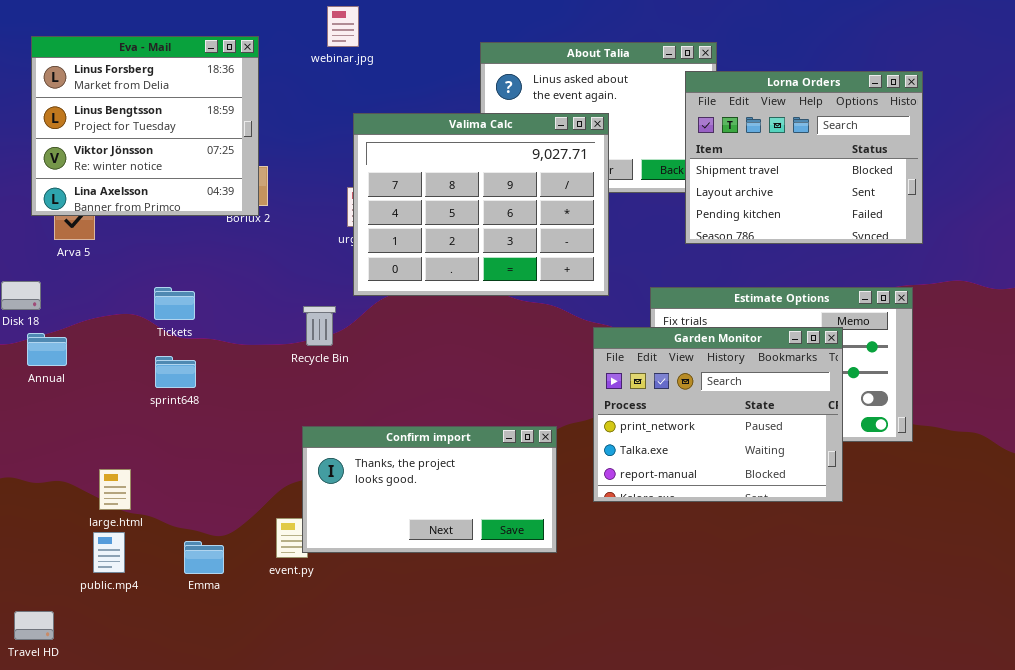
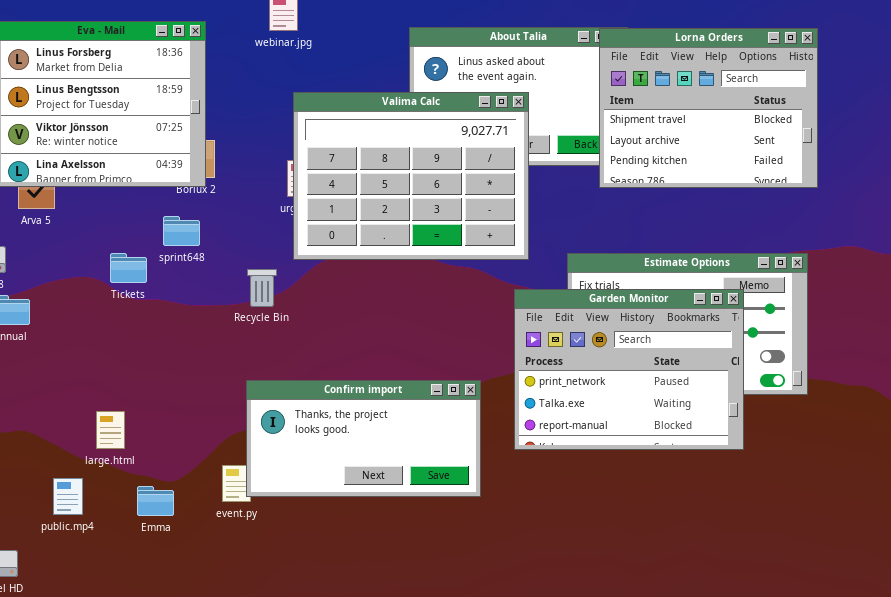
Lorna Orders: [685,71,923,244] -> [599,28,818,188], moved
sprint648: [155,356,196,388] -> [163,216,200,246], moved
large.html: [99,469,131,510] -> [96,411,125,449], moved

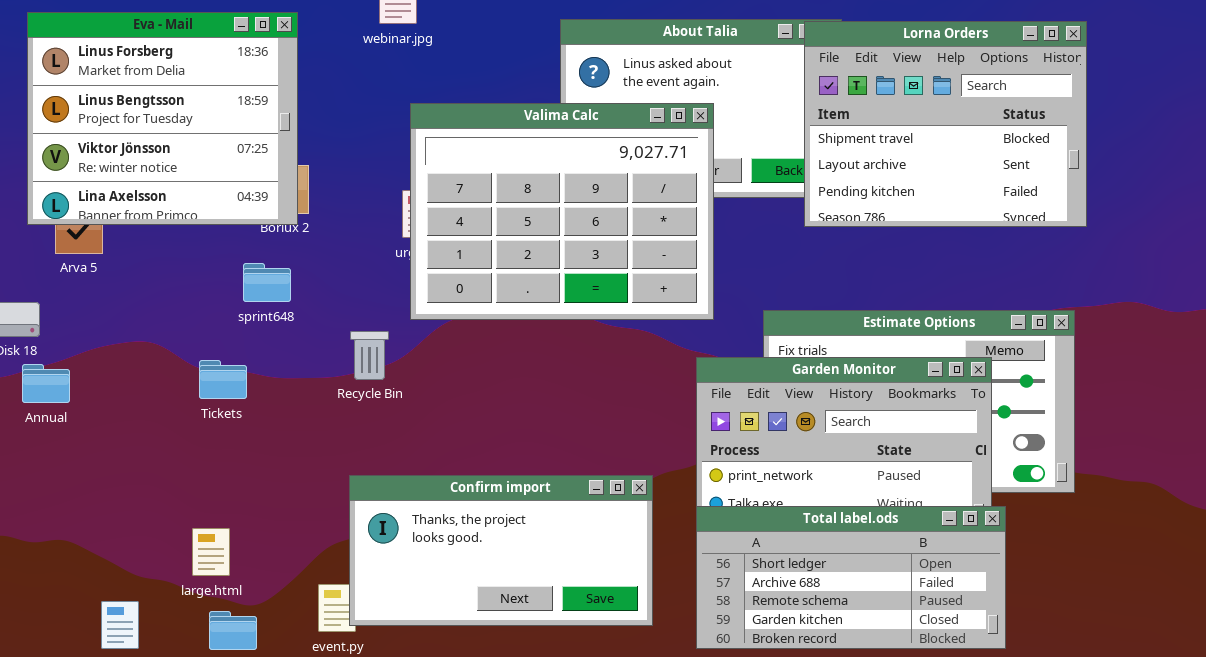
Tickets: [110,253,147,283] -> [199,360,247,399], moved
Total label.ods: none -> [696,506,1006,649], opened
large.html: [96,411,125,449] -> [192,528,230,576], moved

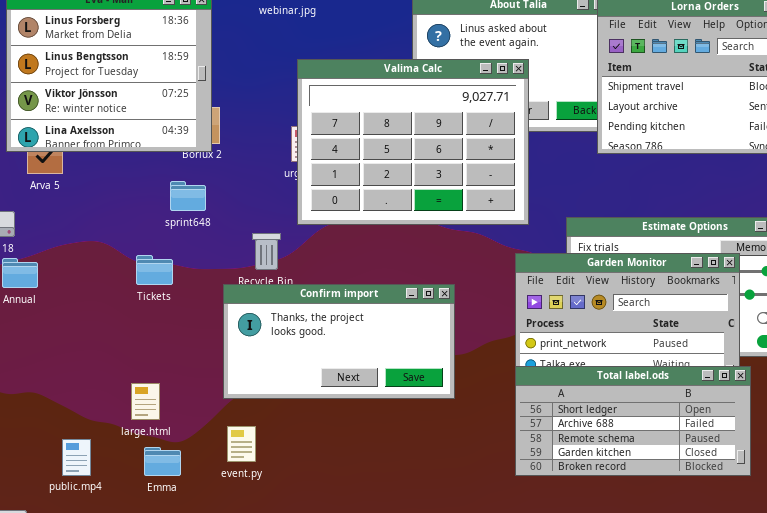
Confirm import: [349,475,653,626] -> [223,284,455,399], moved

